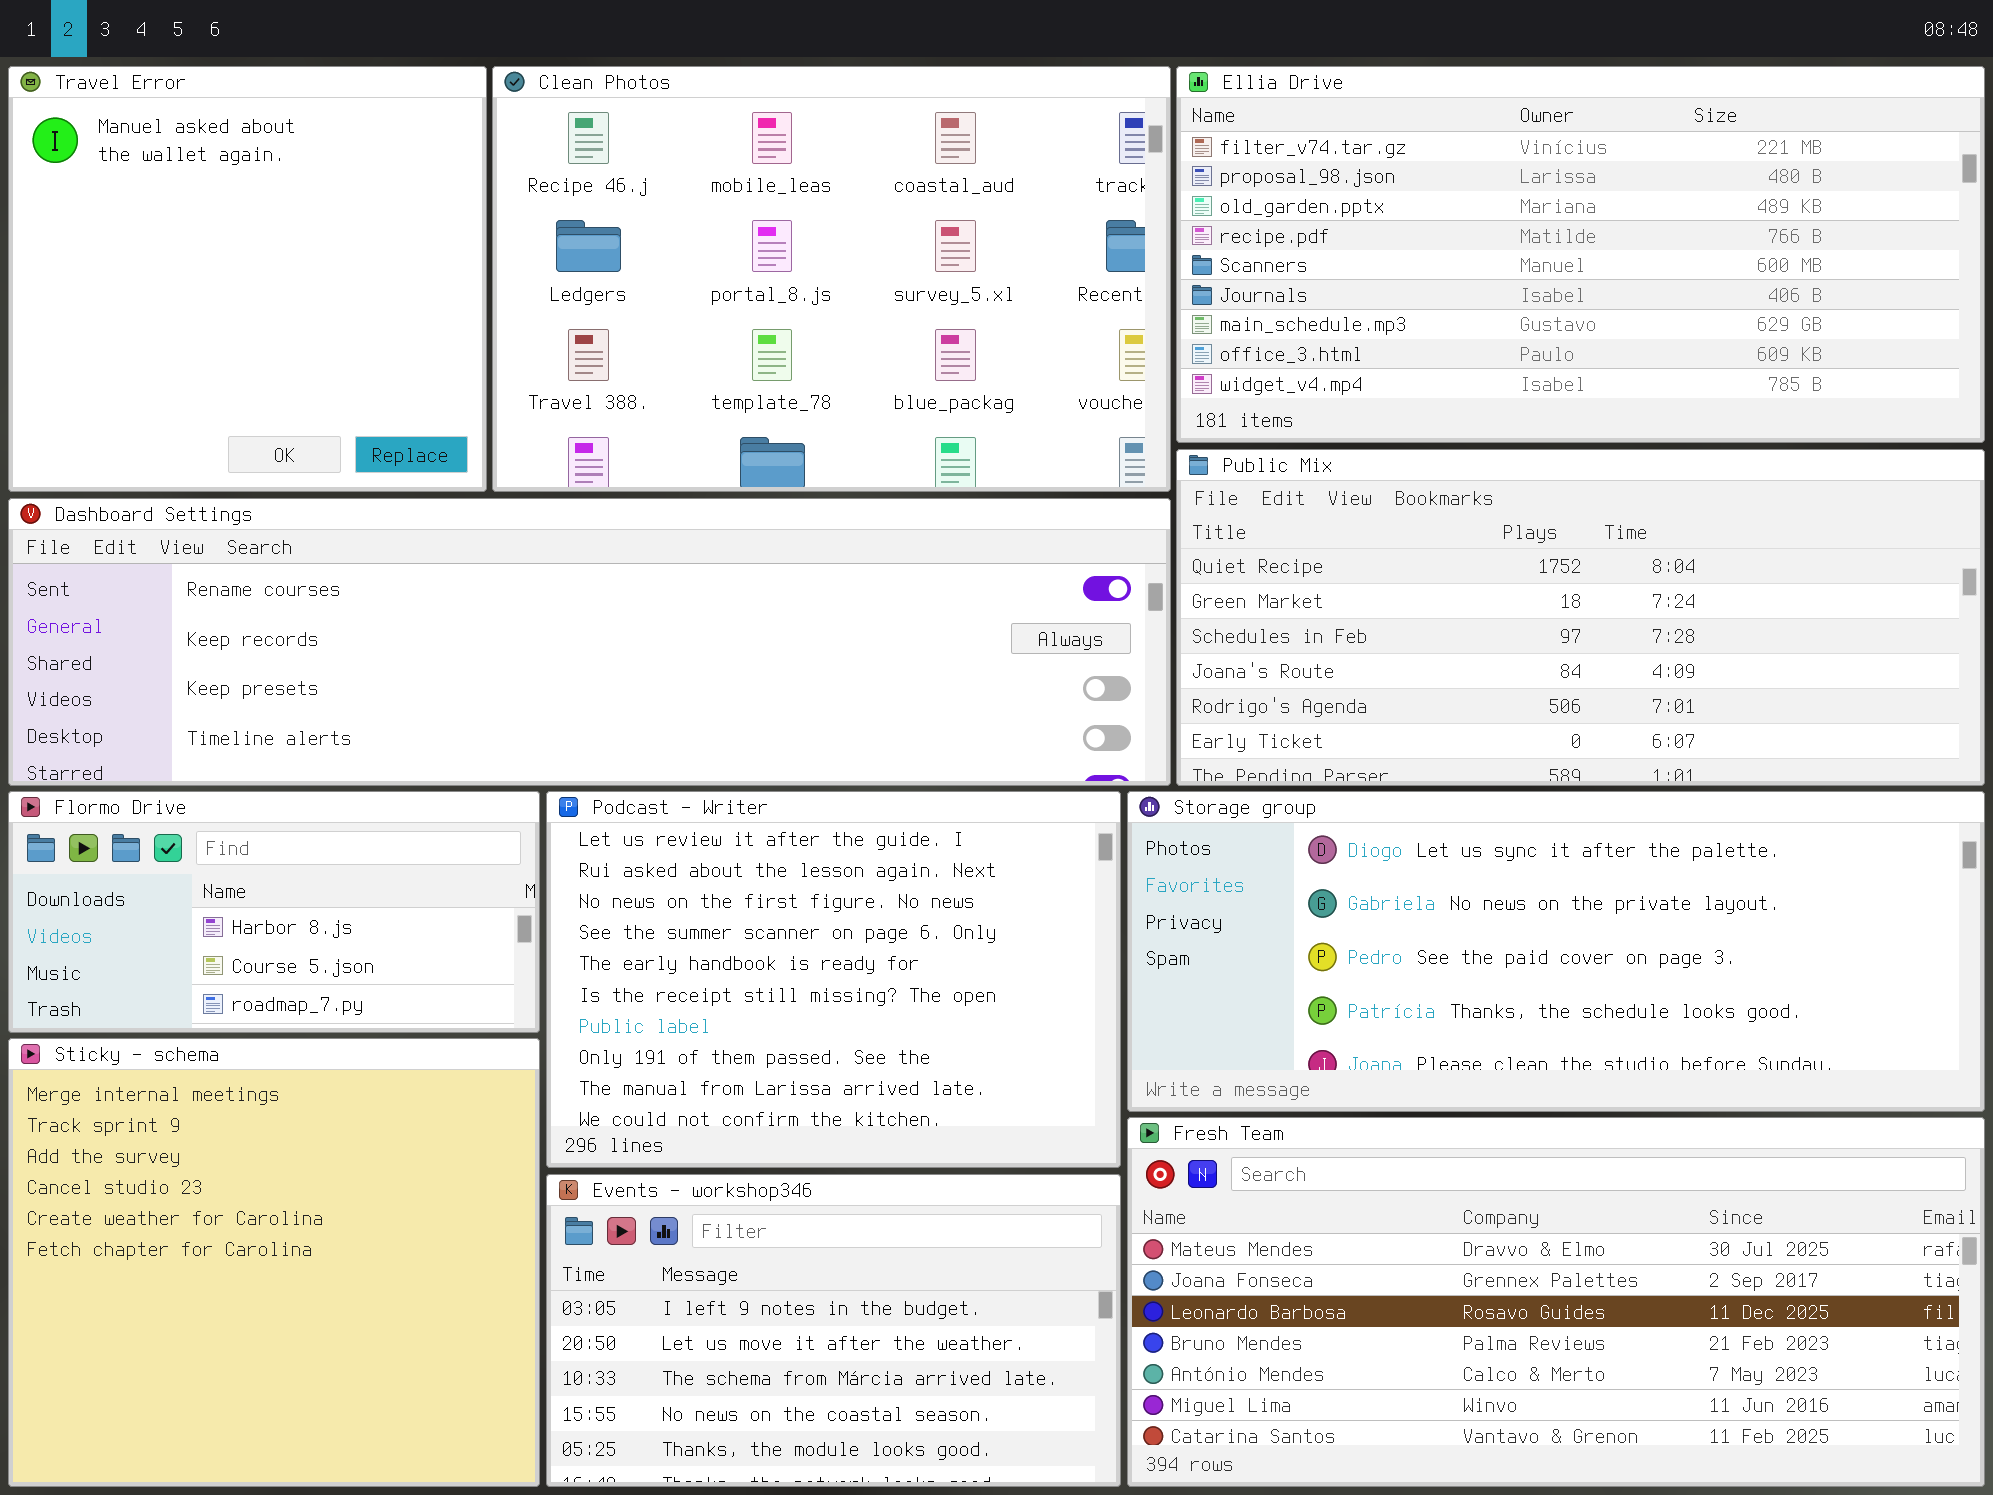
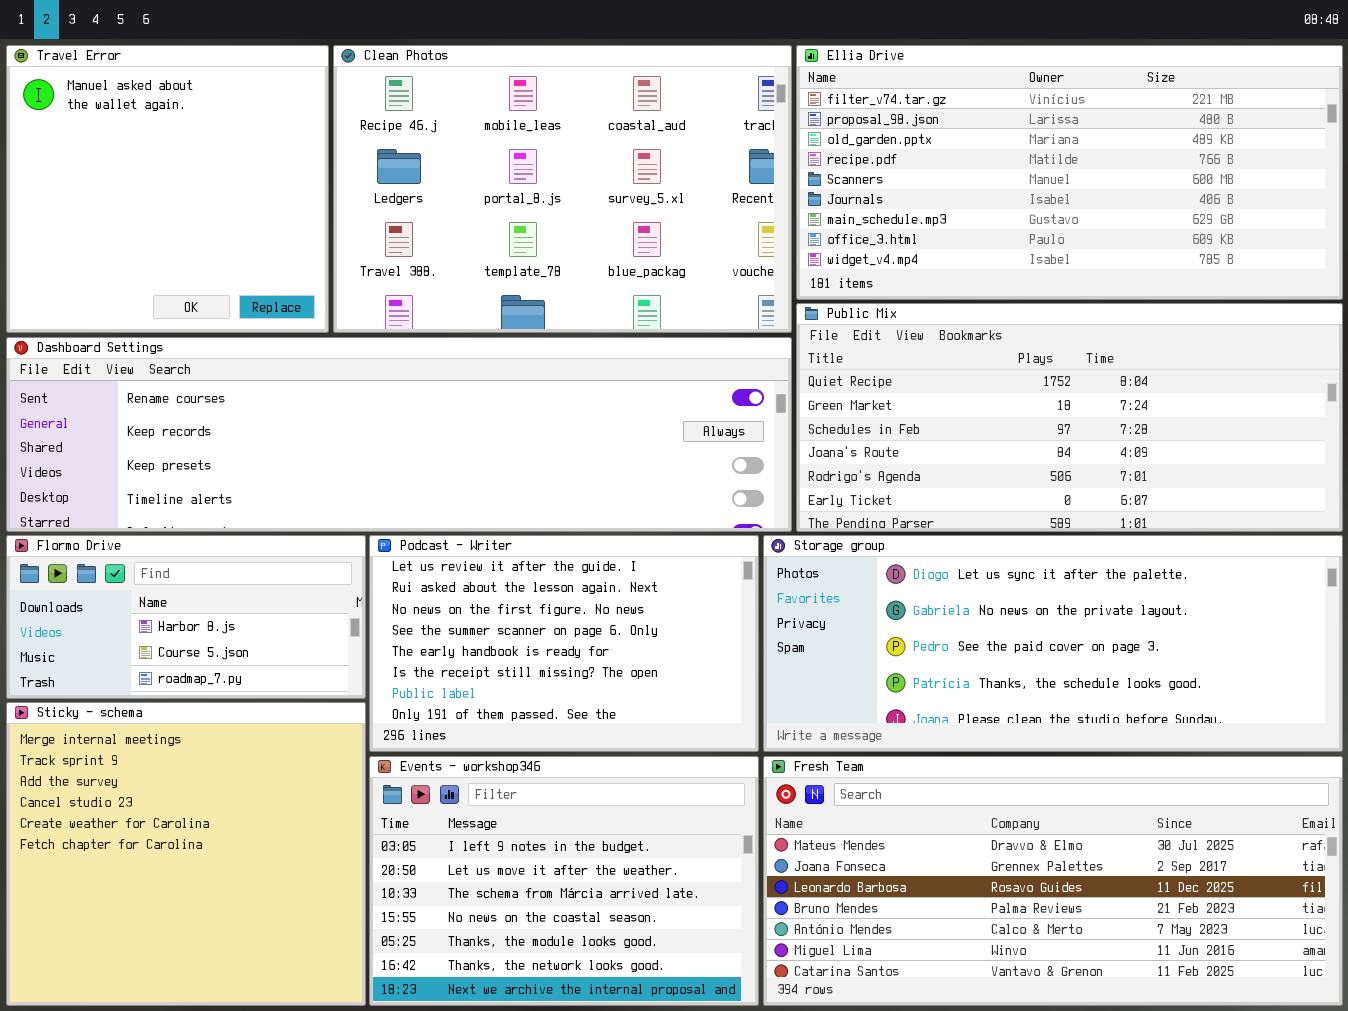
Podcast - Writer: [546,791,1121,1168] -> [369,535,759,752], resized
Events - workshop346: [546,1174,1121,1487] -> [369,756,759,1006], resized

